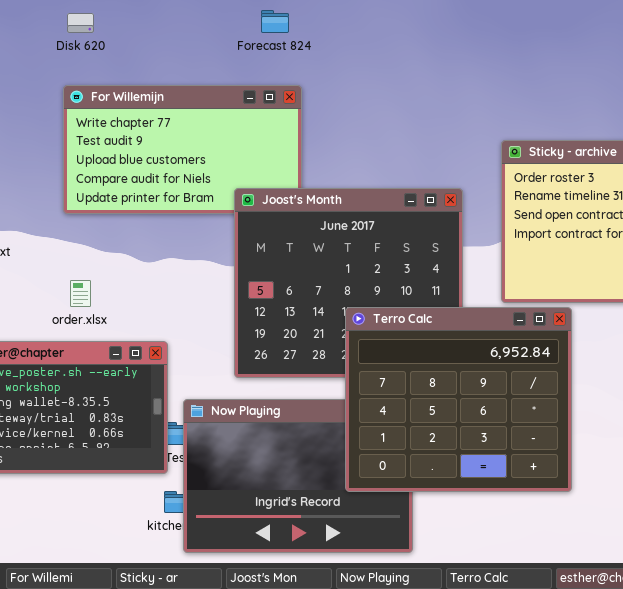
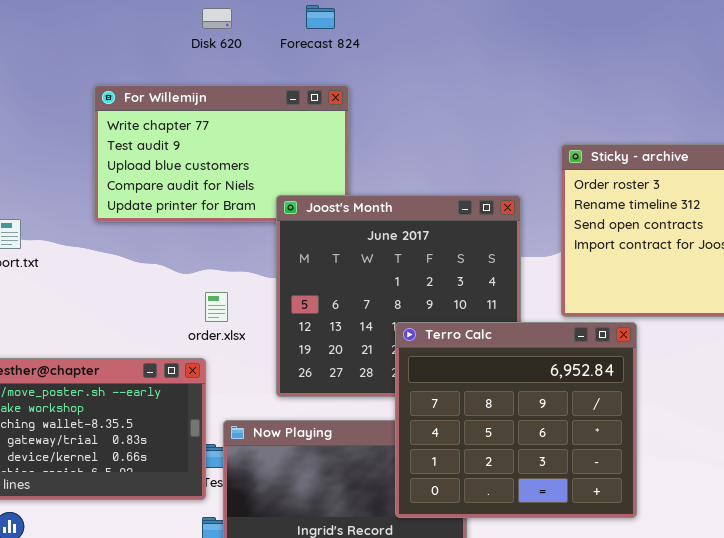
Disk 620: [67,13,94,33] -> [202,8,232,29], moved
order.xlsx: [70,280,91,307] -> [205,292,228,322], moved

